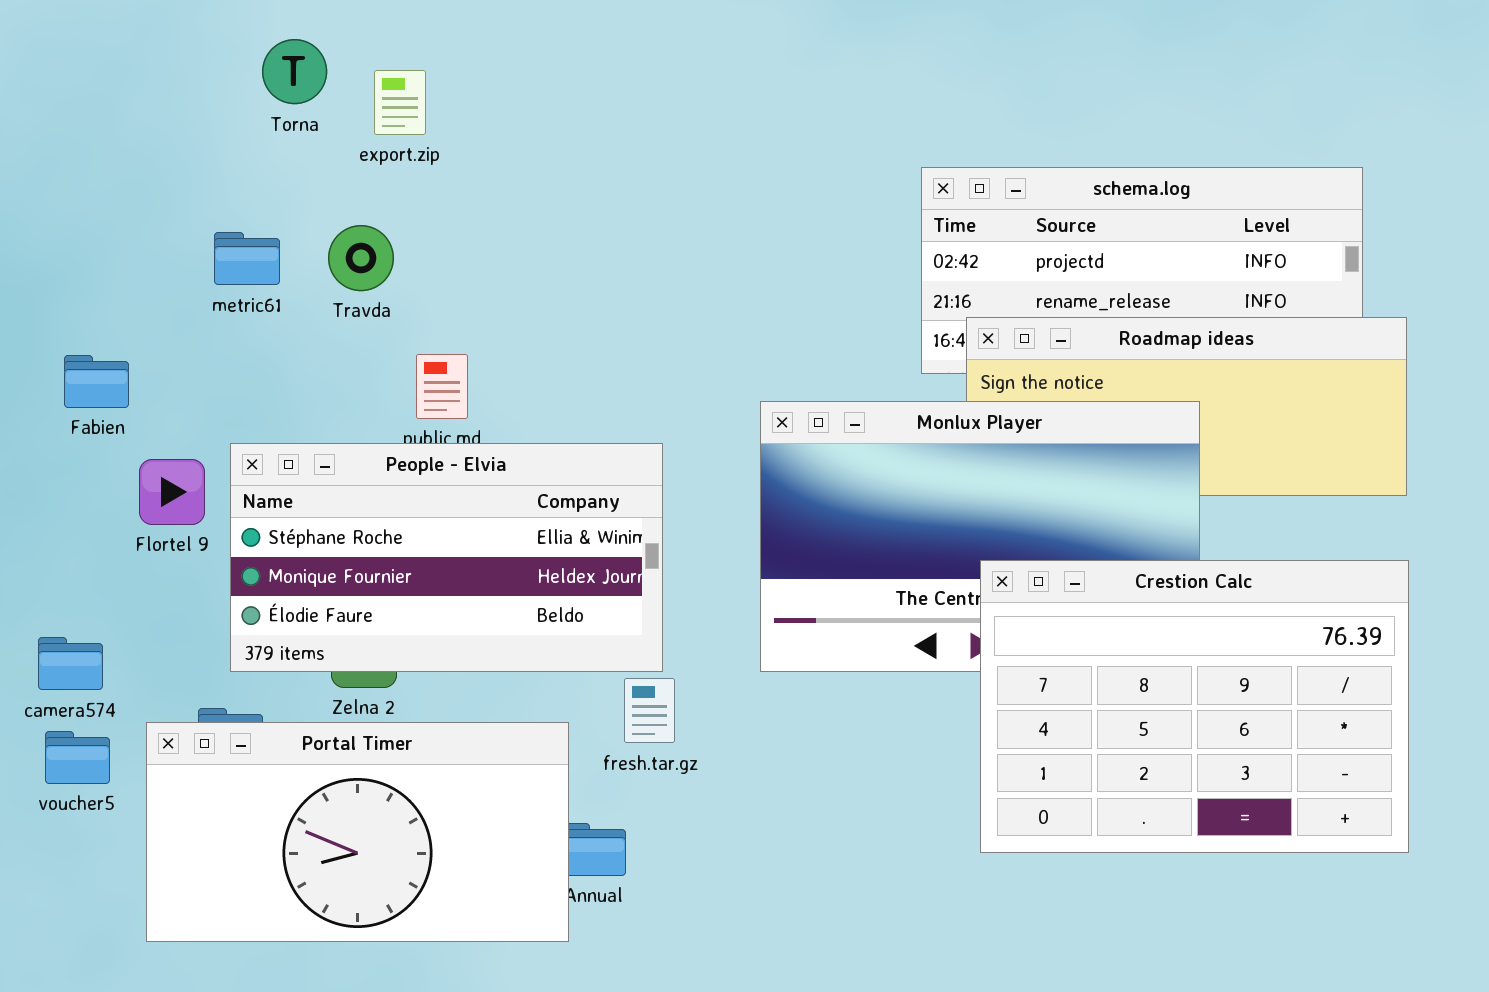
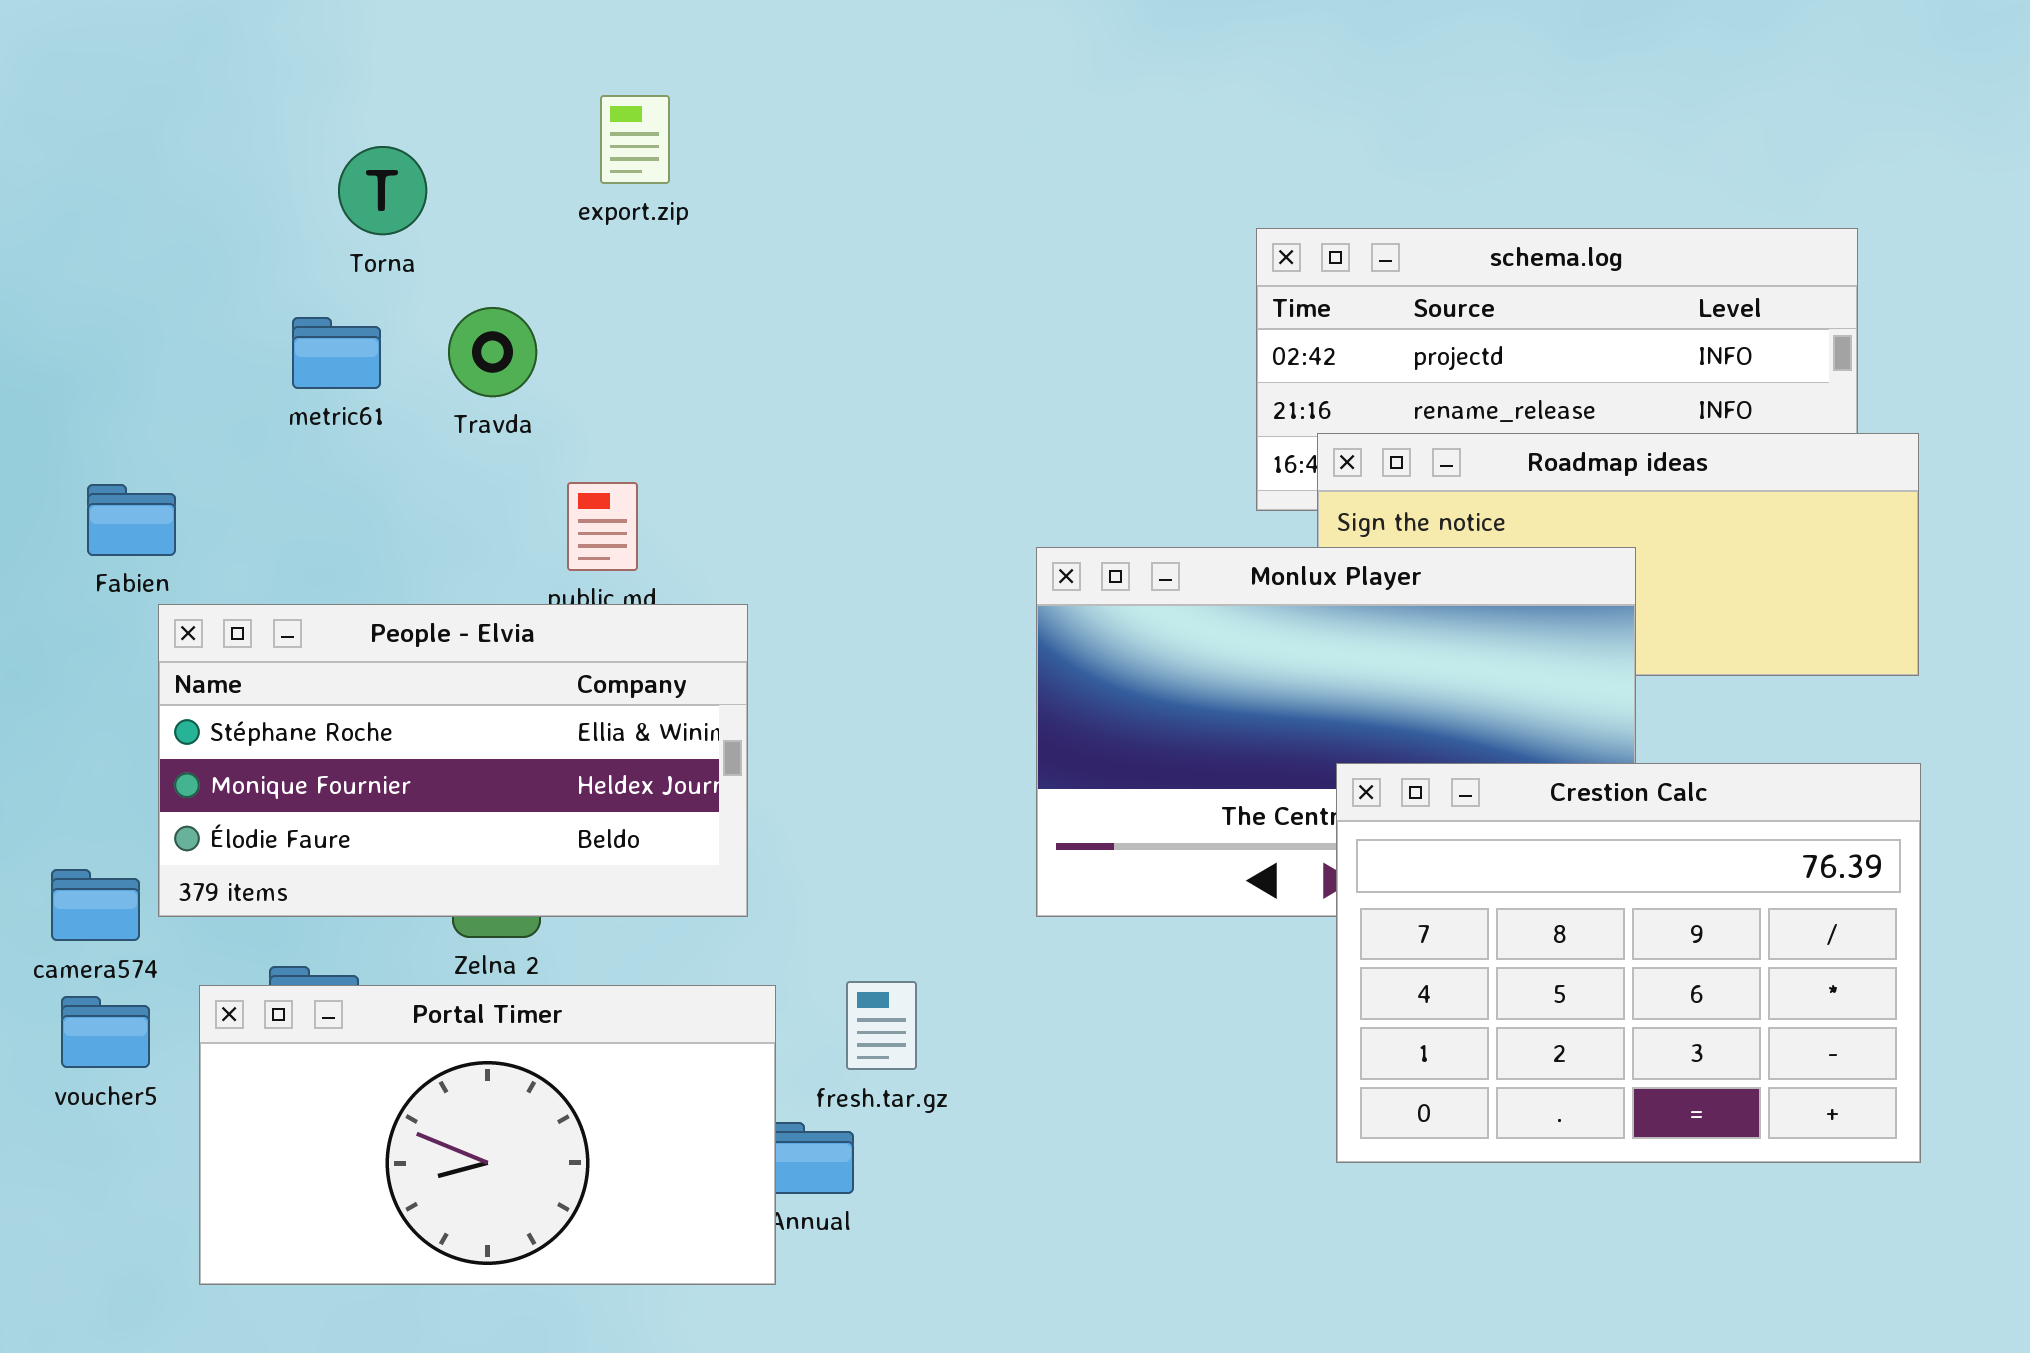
Torna: [262,39,327,104] -> [338,146,427,235], moved
export.zip: [374,70,426,135] -> [600,95,670,184], moved
People - Elvia: [230,443,663,672] -> [158,604,748,917], moved
fresh.tar.gz: [624,678,675,743] -> [846,981,917,1070], moved

